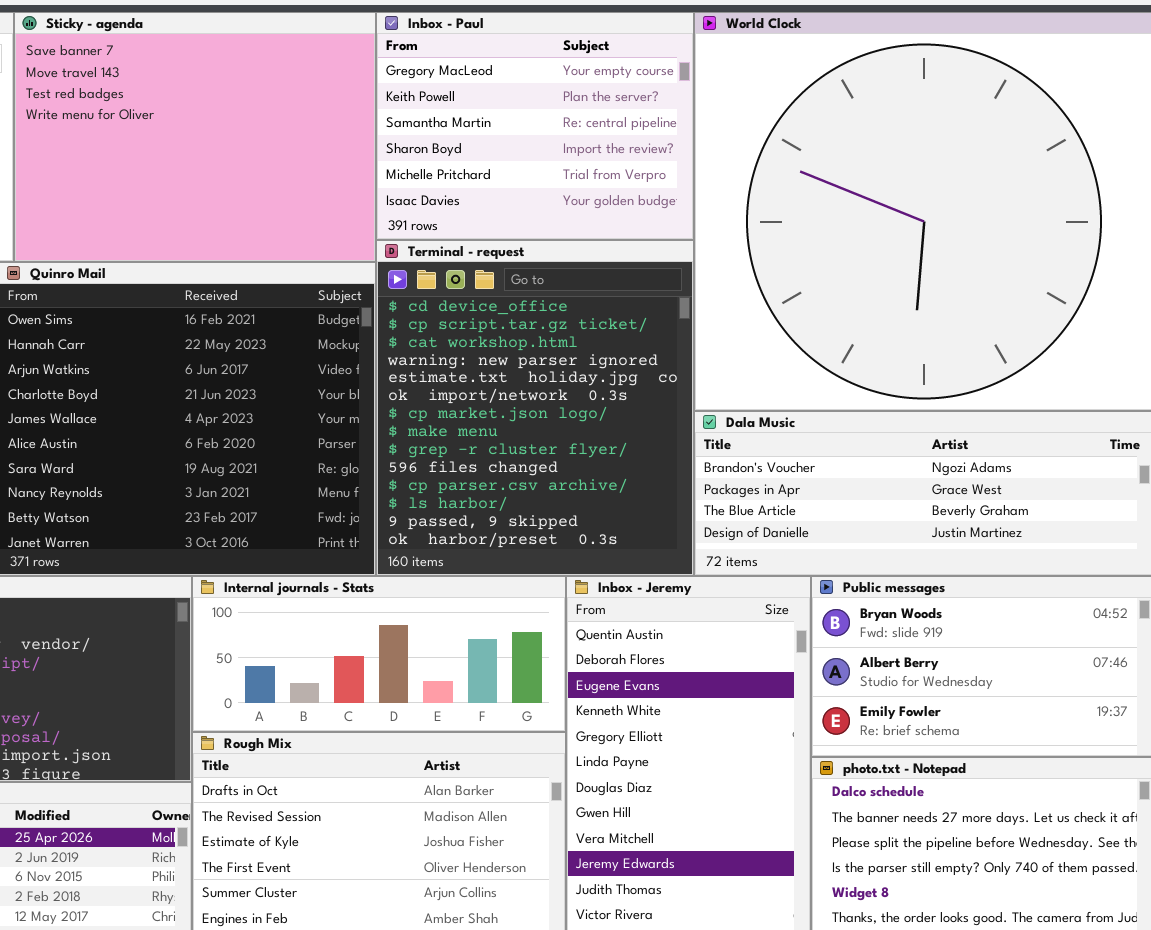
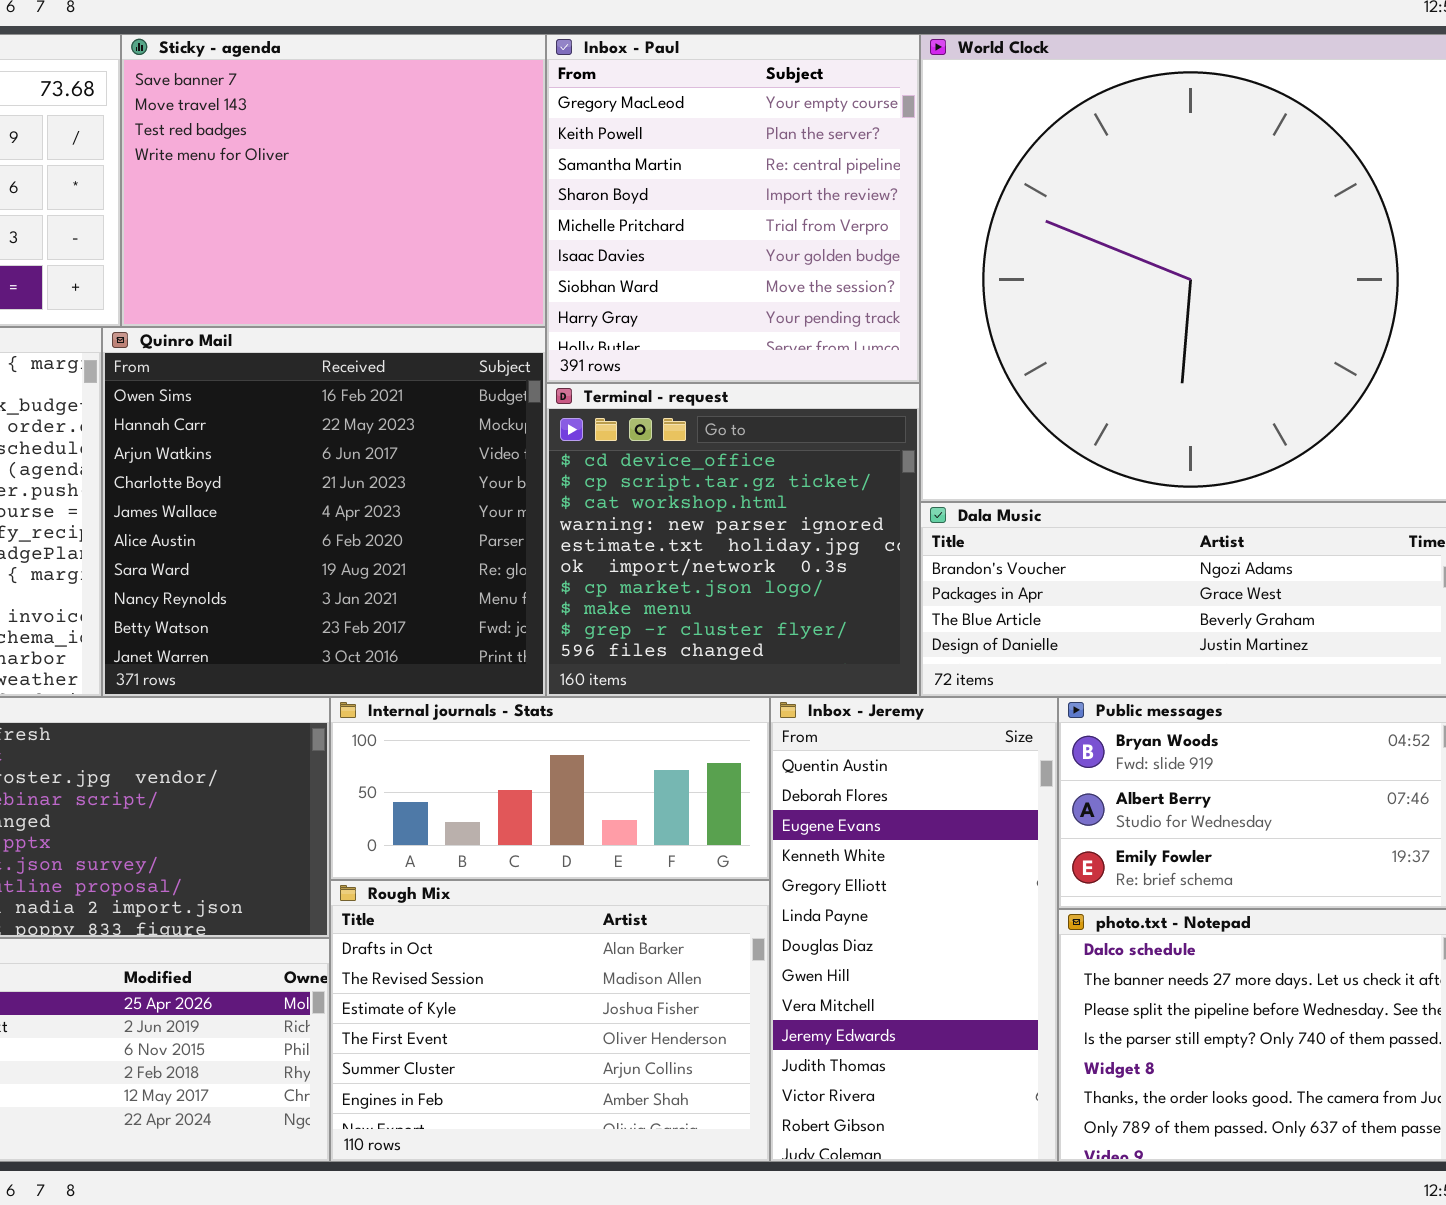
Inbox - Paul: [376,12,694,240] -> [546,34,920,383], resized
Terminal - request: [376,240,694,576] -> [546,383,920,697], resized

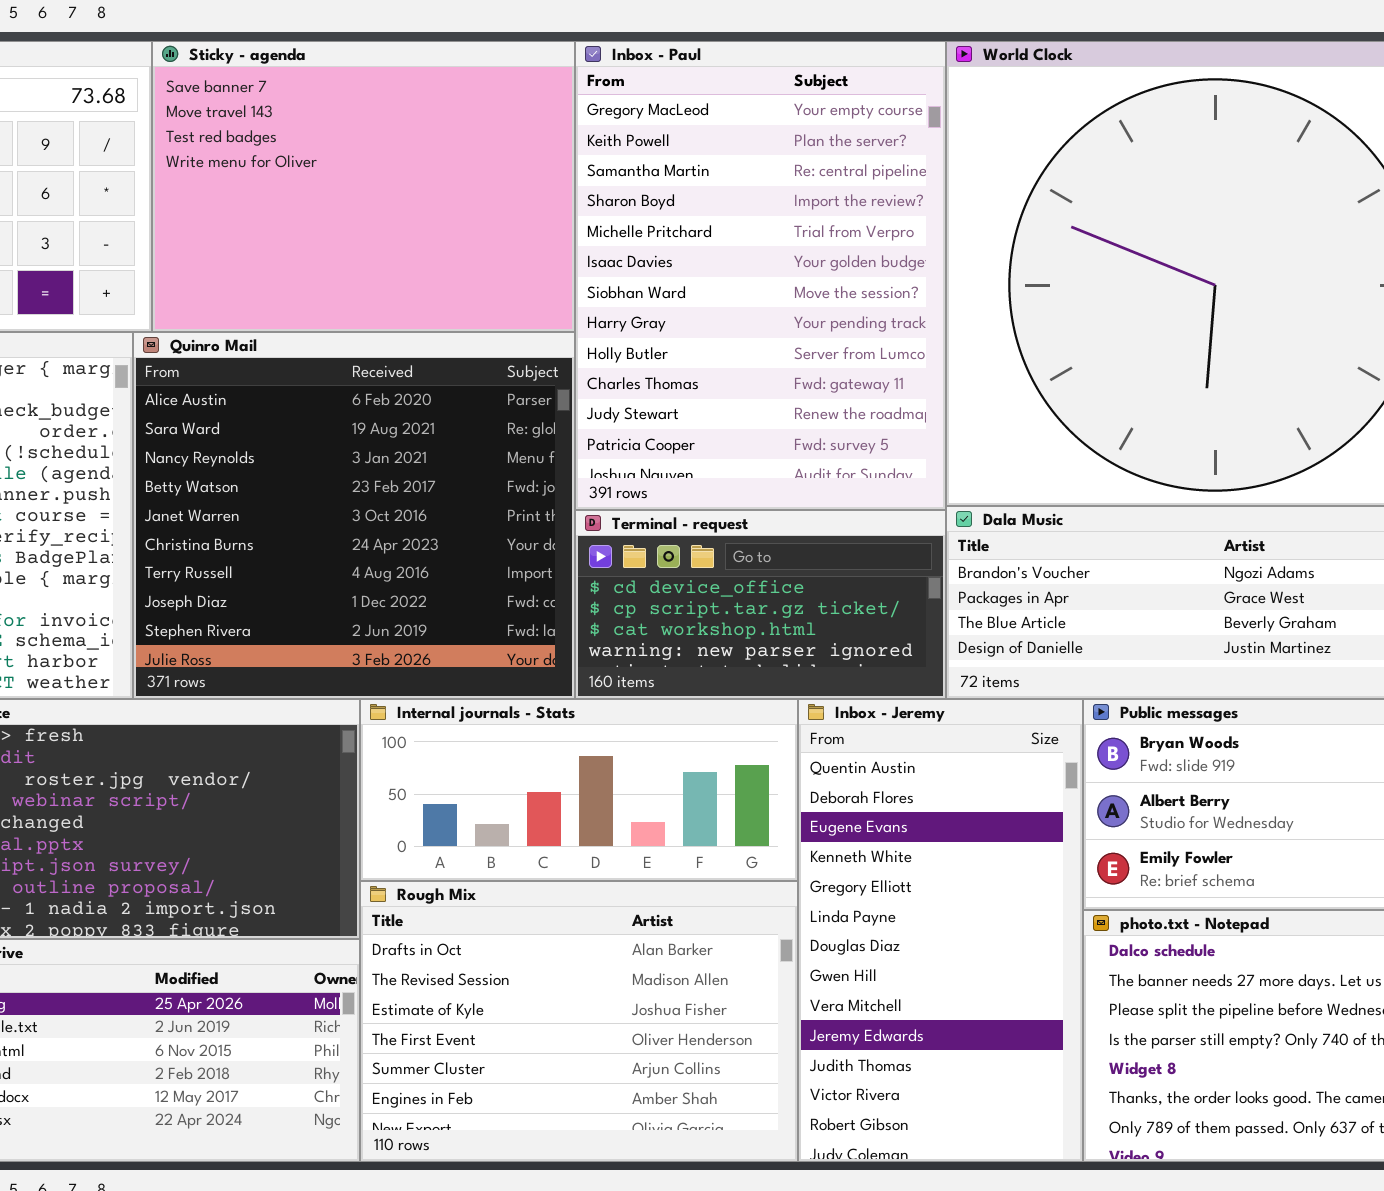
Inbox - Paul: [546,34,920,383] -> [575,41,946,510], resized
Quinro Mail: [102,327,546,697] -> [133,332,575,699], scrolled down 5 rows
Terminal - request: [546,383,920,697] -> [575,510,946,699], resized

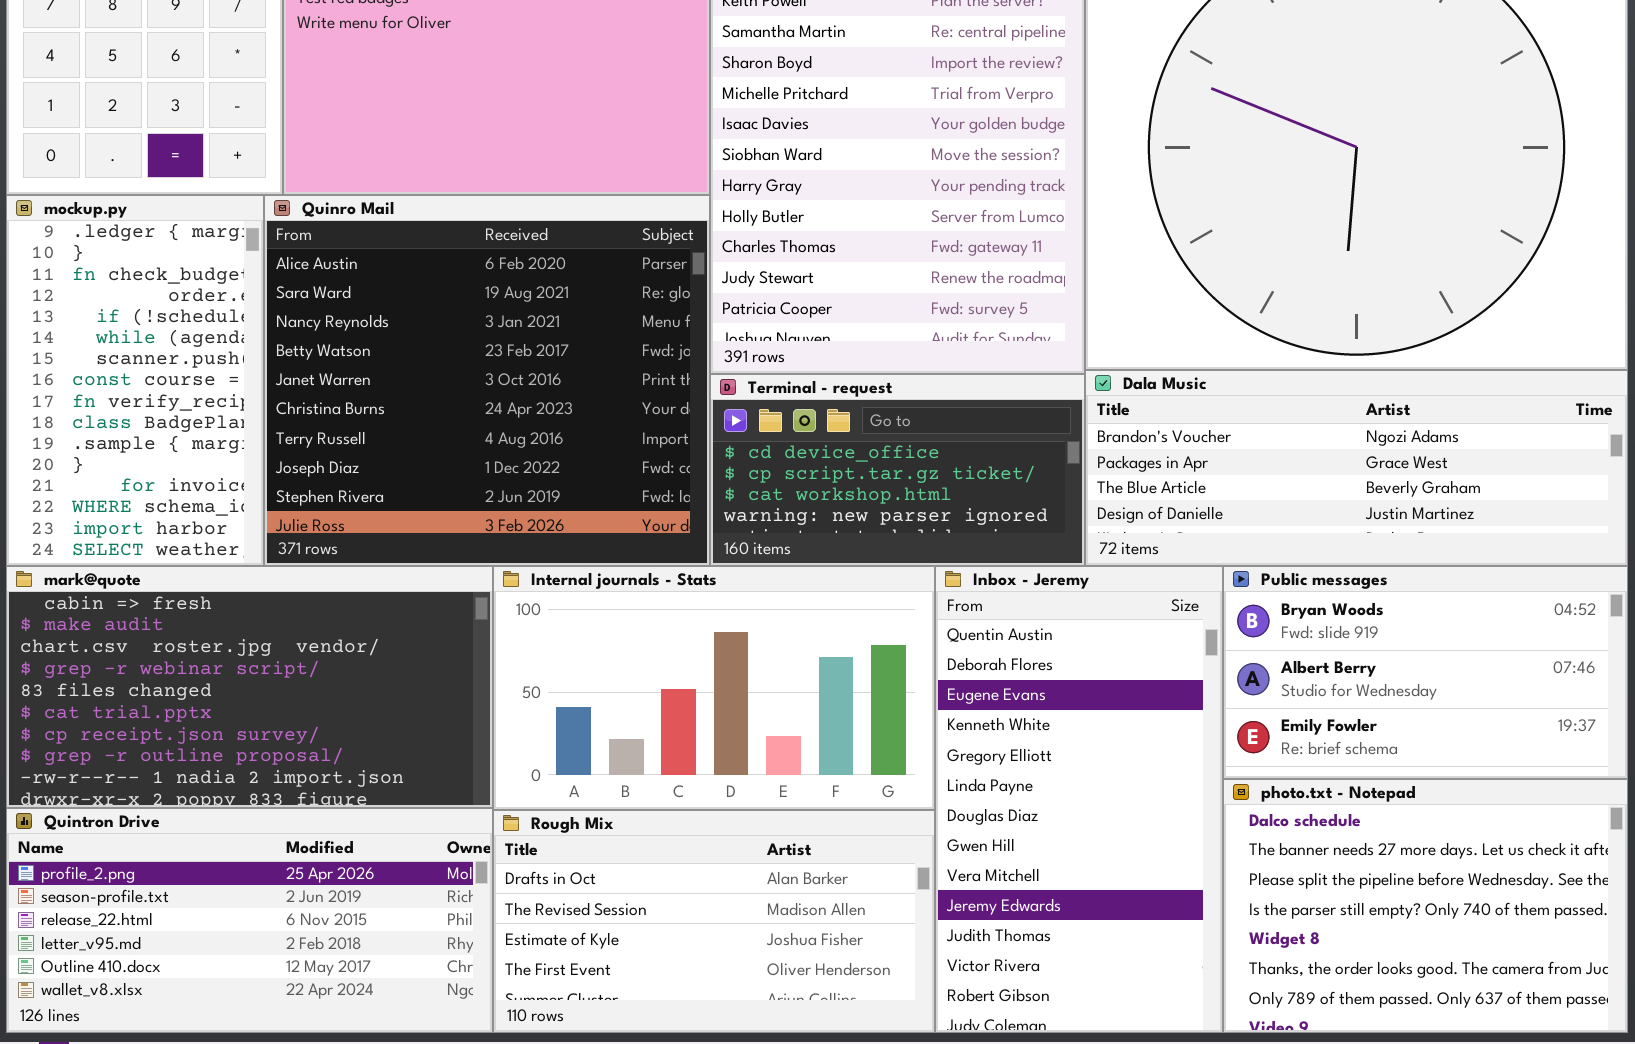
Internal journals - Stats: [360,699,798,881] -> [493,566,935,810], resized
Rough Mix: [360,881,798,1162] -> [493,810,935,1033], resized

